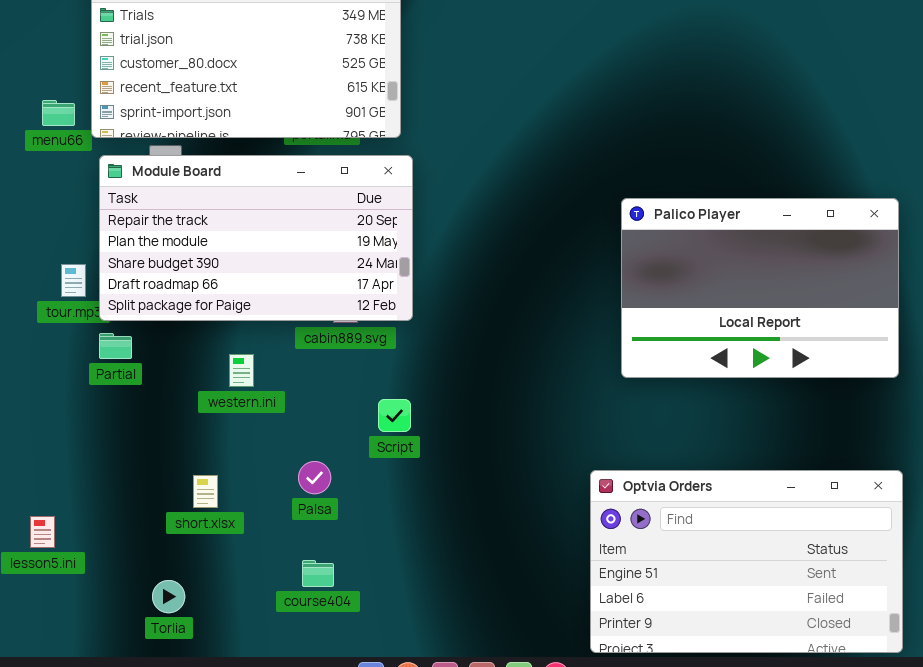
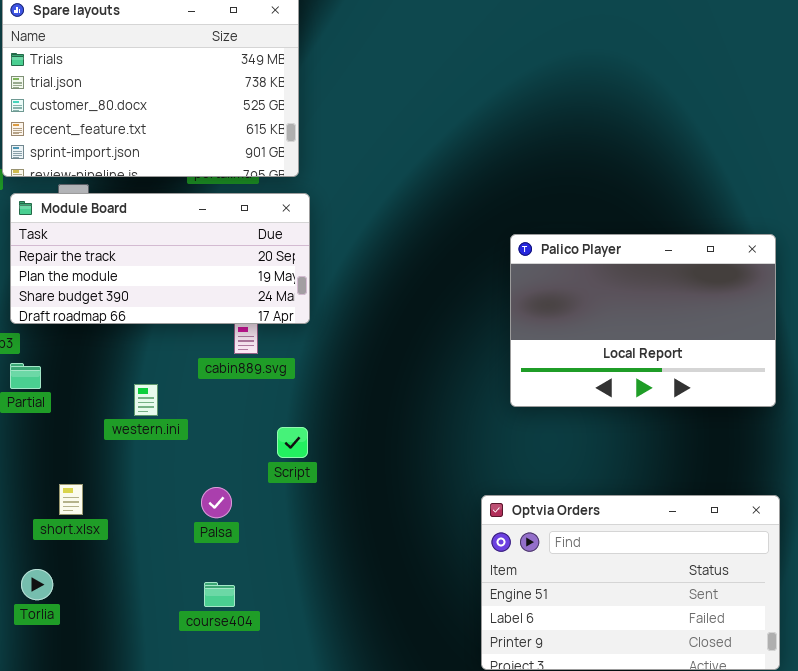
Module Board: [99,155,413,321] -> [10,193,310,324], resized
short.xlsx: [193,475,218,508] -> [59,484,83,515], moved
Torlia: [152,580,185,613] -> [21,569,53,600], moved

